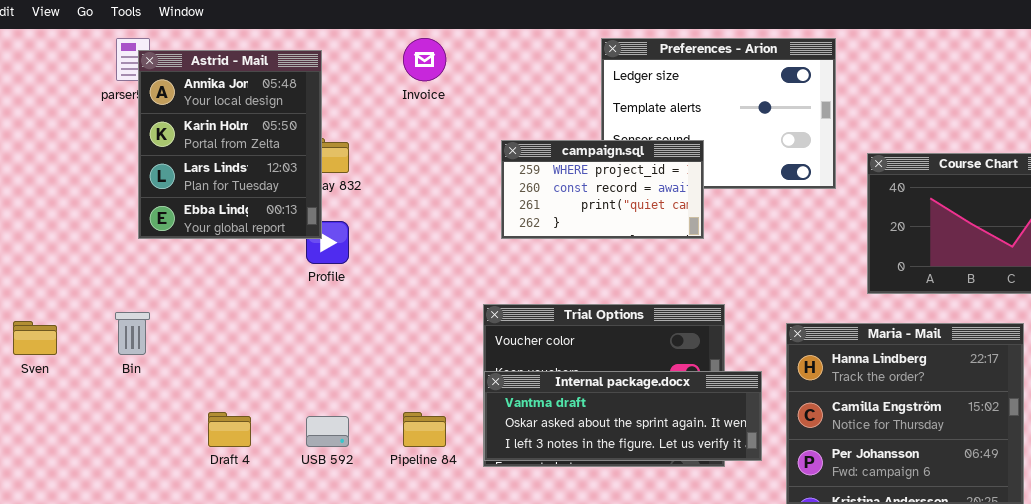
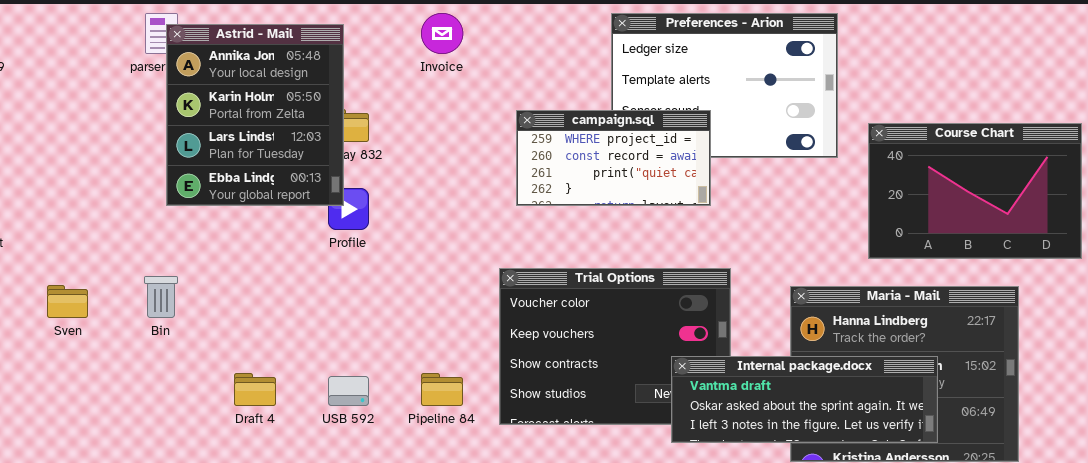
Internal package.docx: [484,371,762,461] -> [671,356,938,443], moved

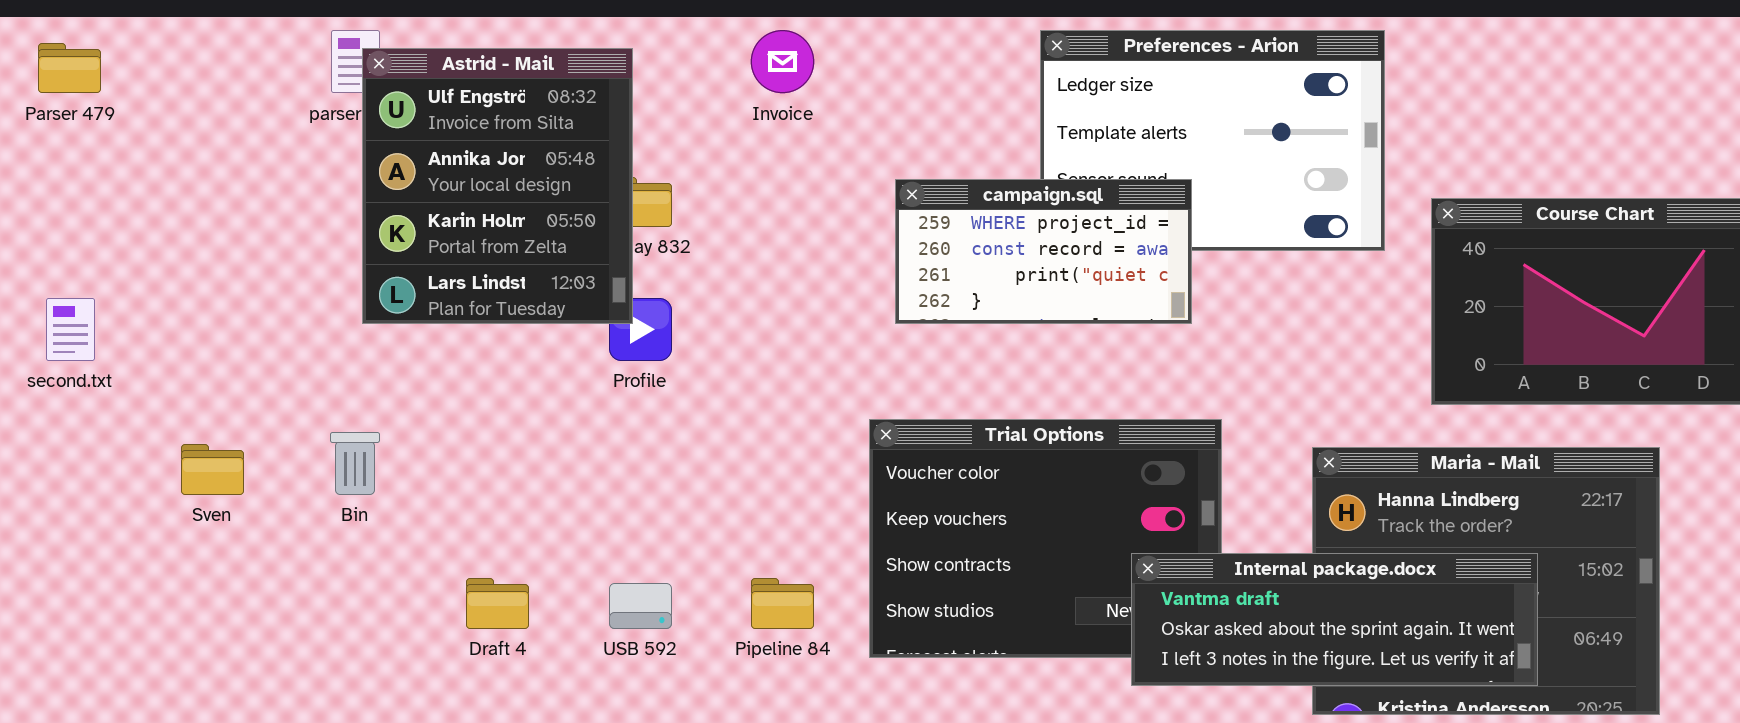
Astrid - Mail: [166,24,344,206] -> [362,48,633,324], scrolled up 1 row

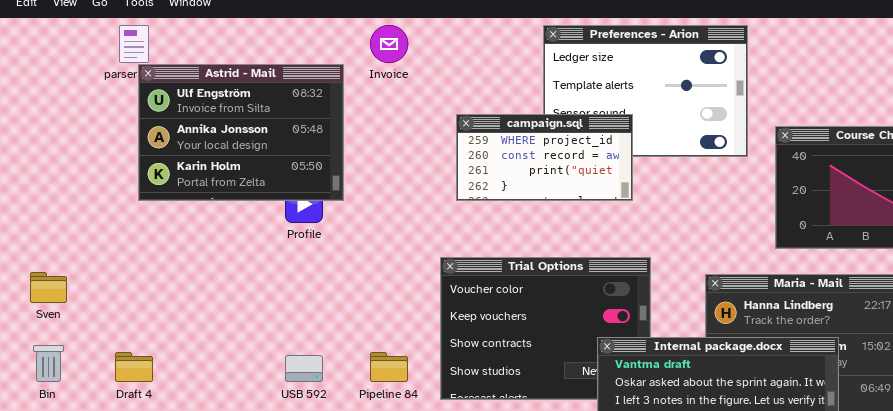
Astrid - Mail: [362,48,633,324] -> [138,64,344,201], resized
Bin: [330,432,380,495] -> [33,345,64,382], moved
Draft 4: [466,578,529,629] -> [115,352,153,382], moved

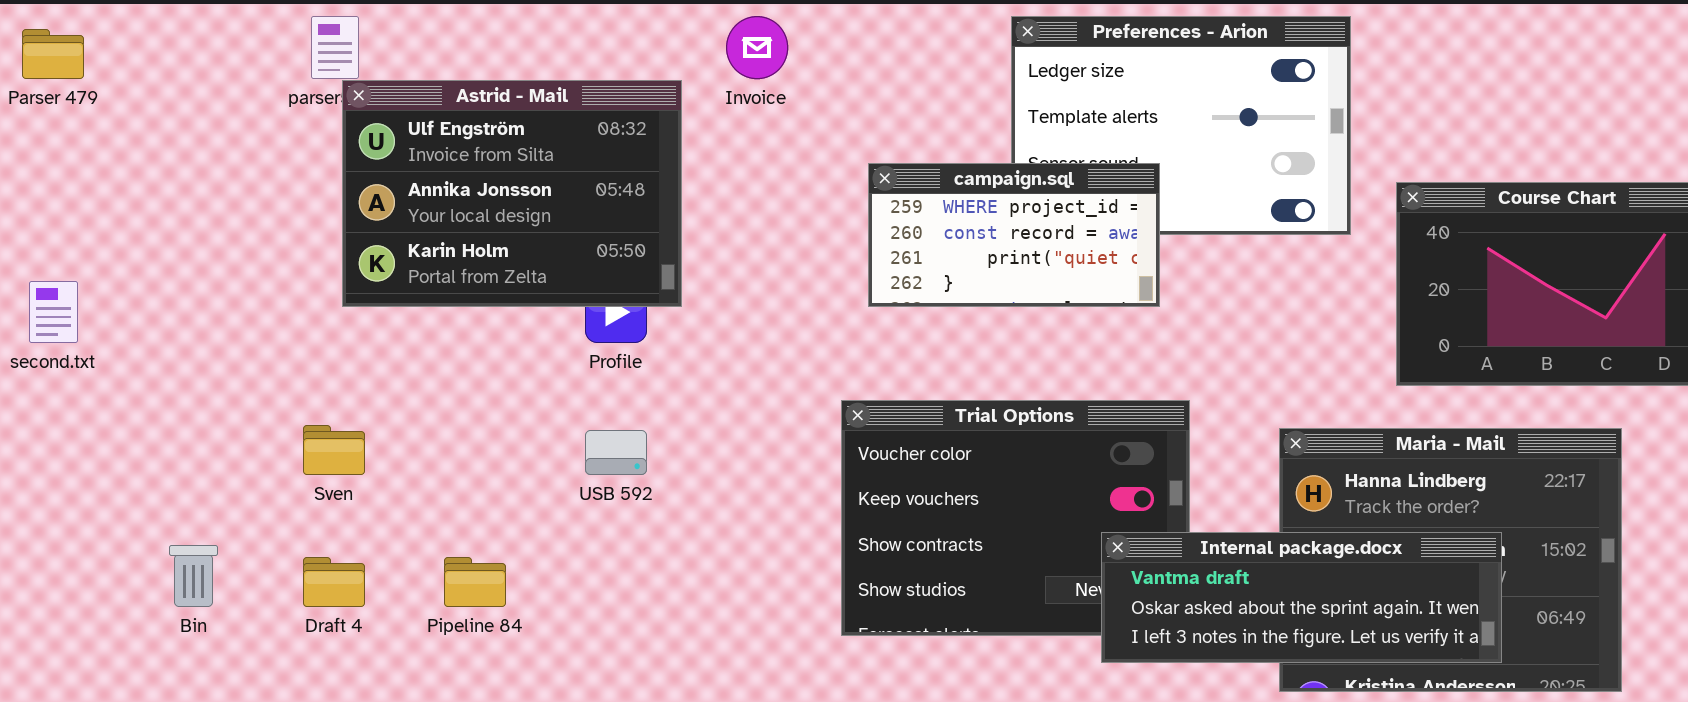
Sven: [30,272,67,303] -> [303,425,365,475], moved
Pipeline 84: [370,352,408,382] -> [444,557,506,607], moved
USB 592: [285,355,323,382] -> [585,430,647,475], moved

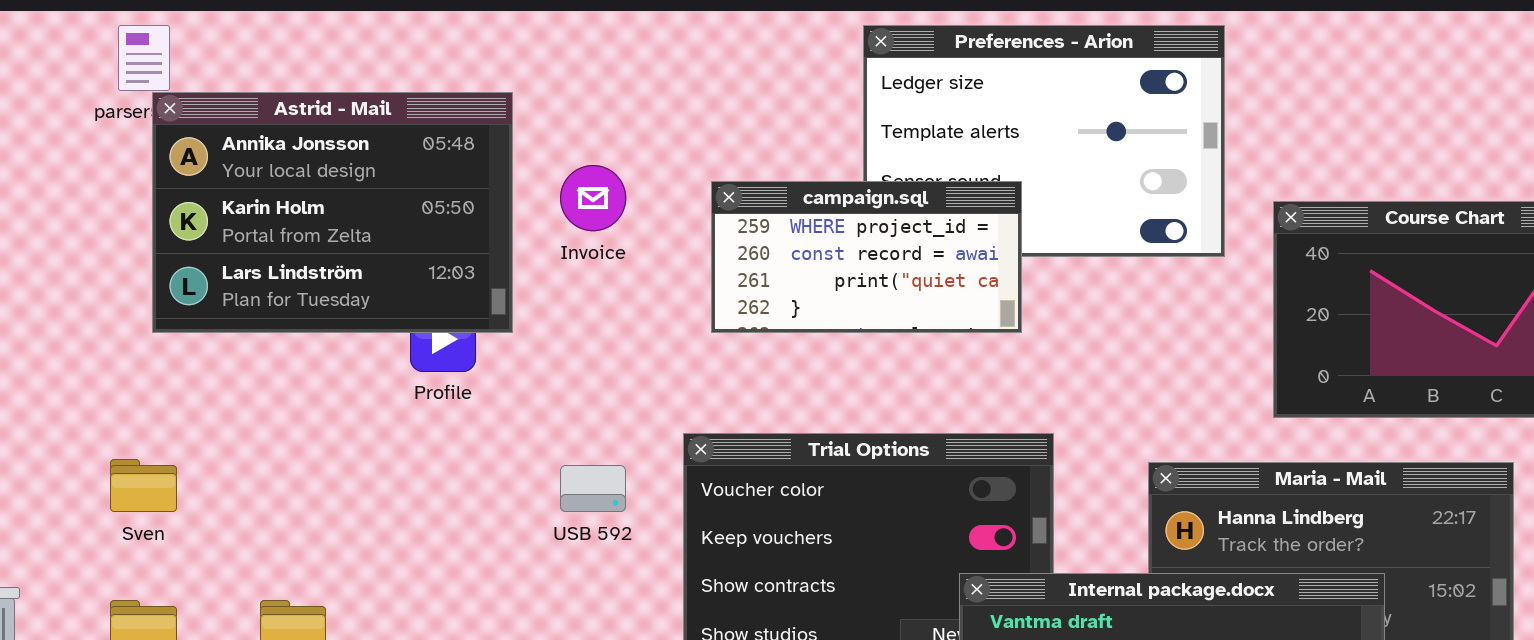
Invoice: [726,16,788,79] -> [560,165,626,231], moved
Astrid - Mail: [342,80,682,307] -> [152,92,513,333], scrolled down 1 row
USB 592: [585,430,647,475] -> [560,465,626,512], moved

